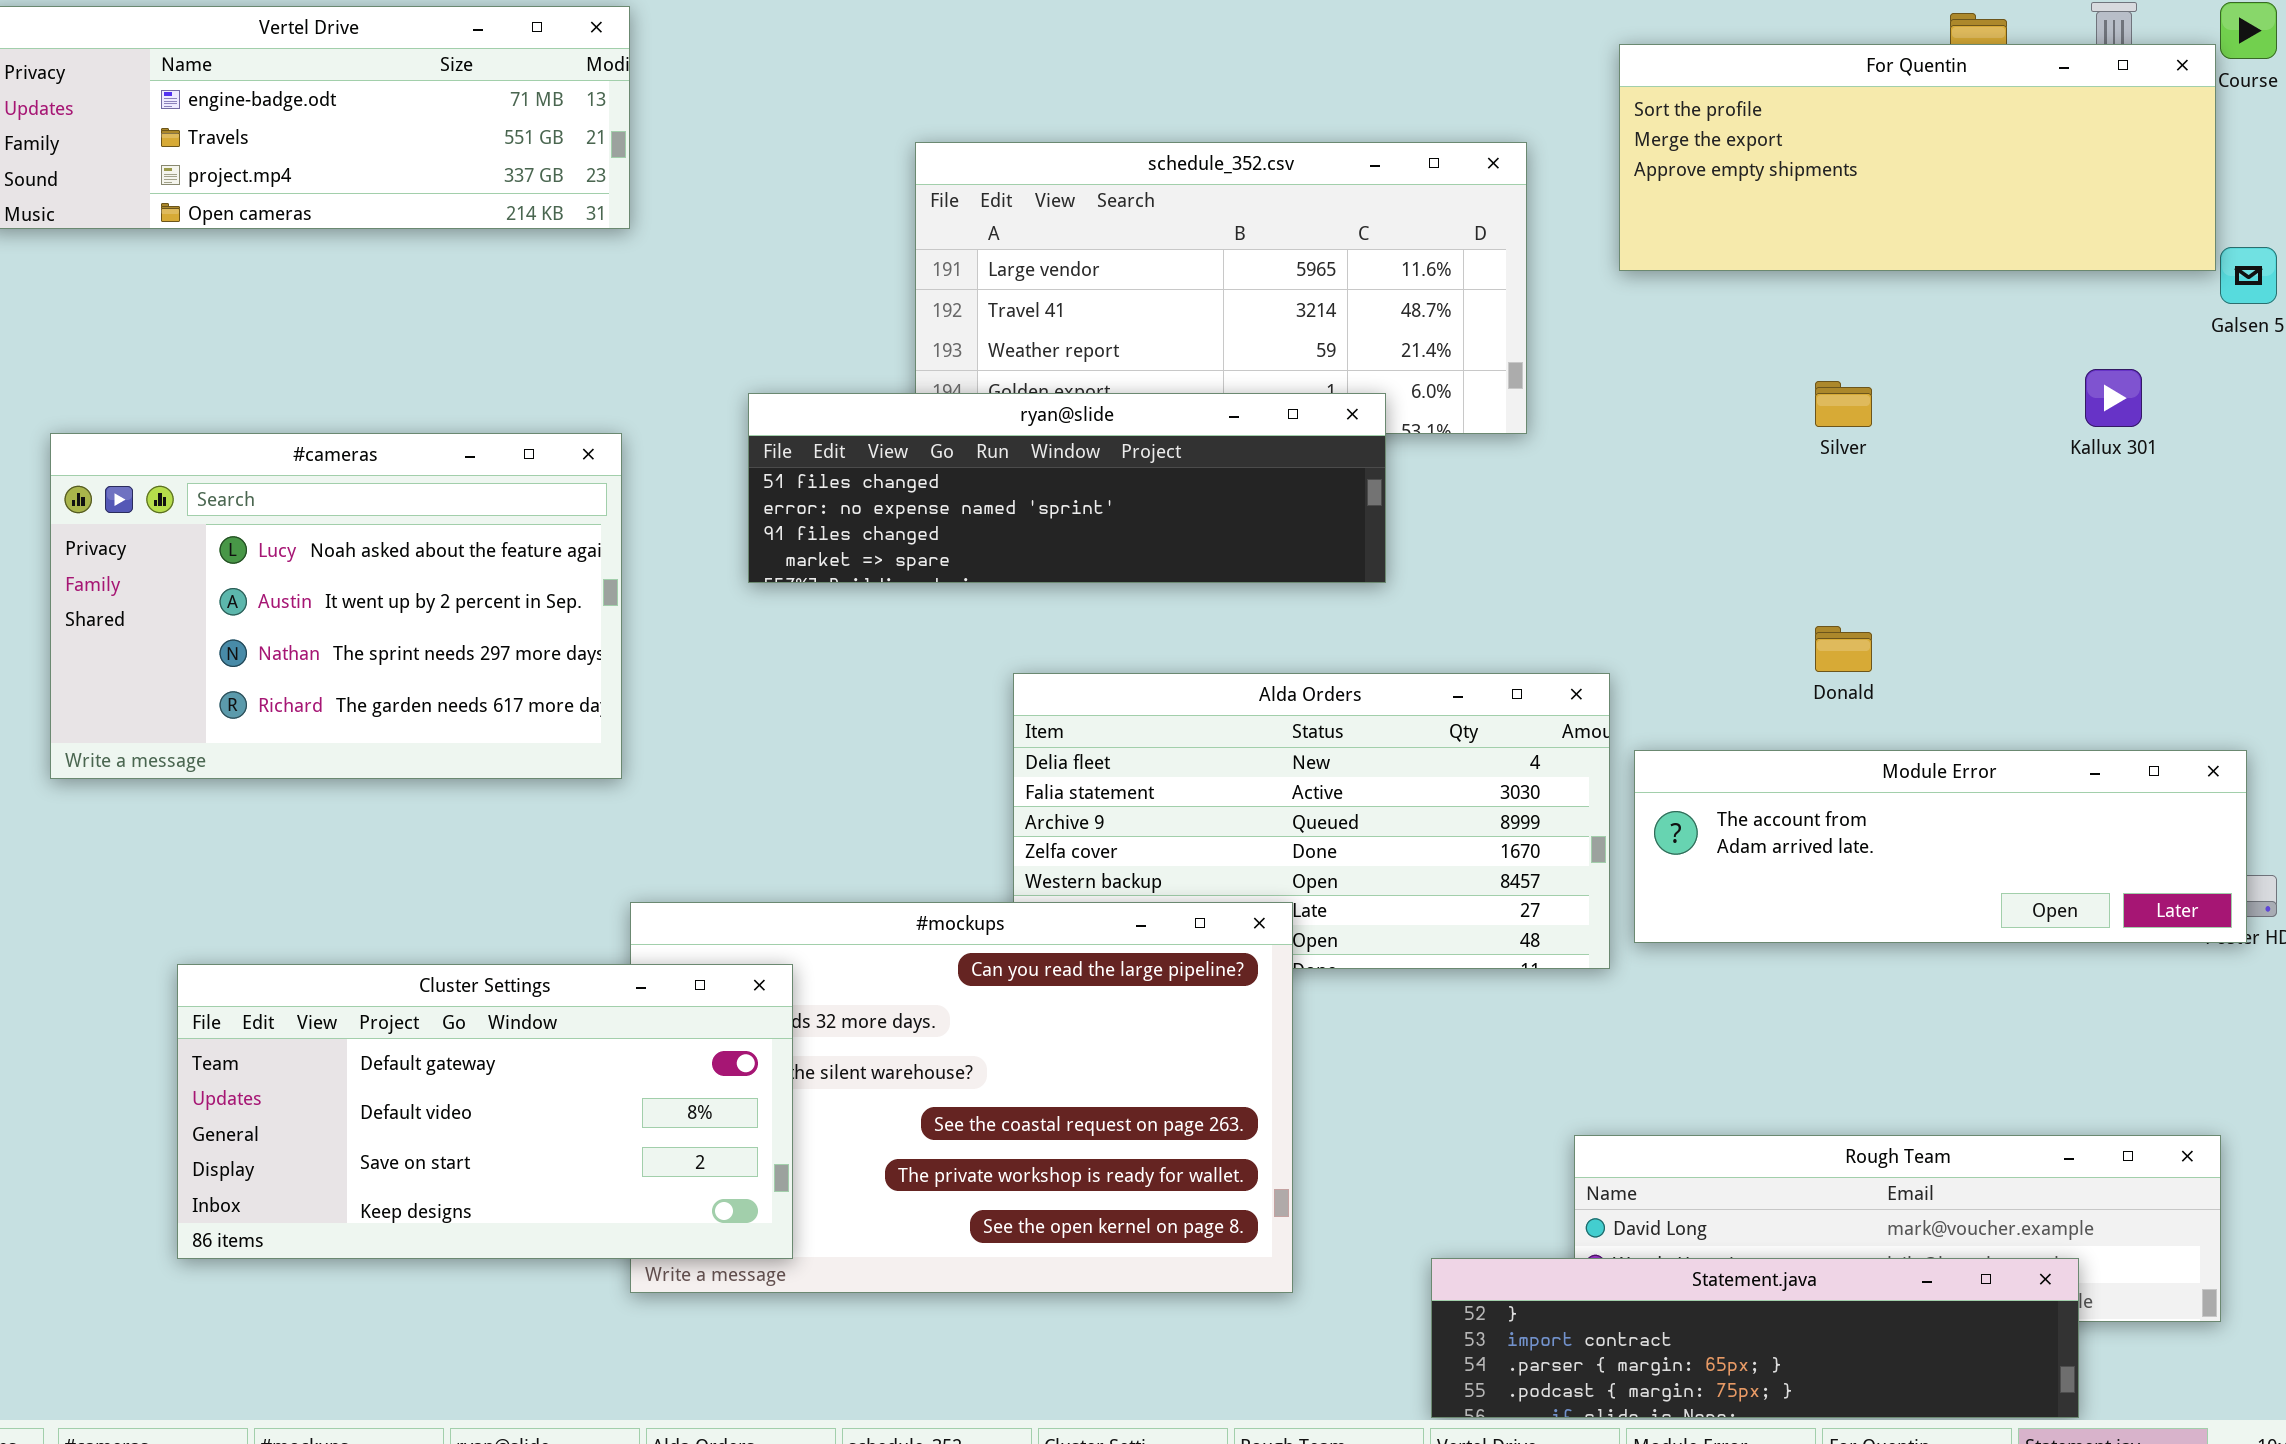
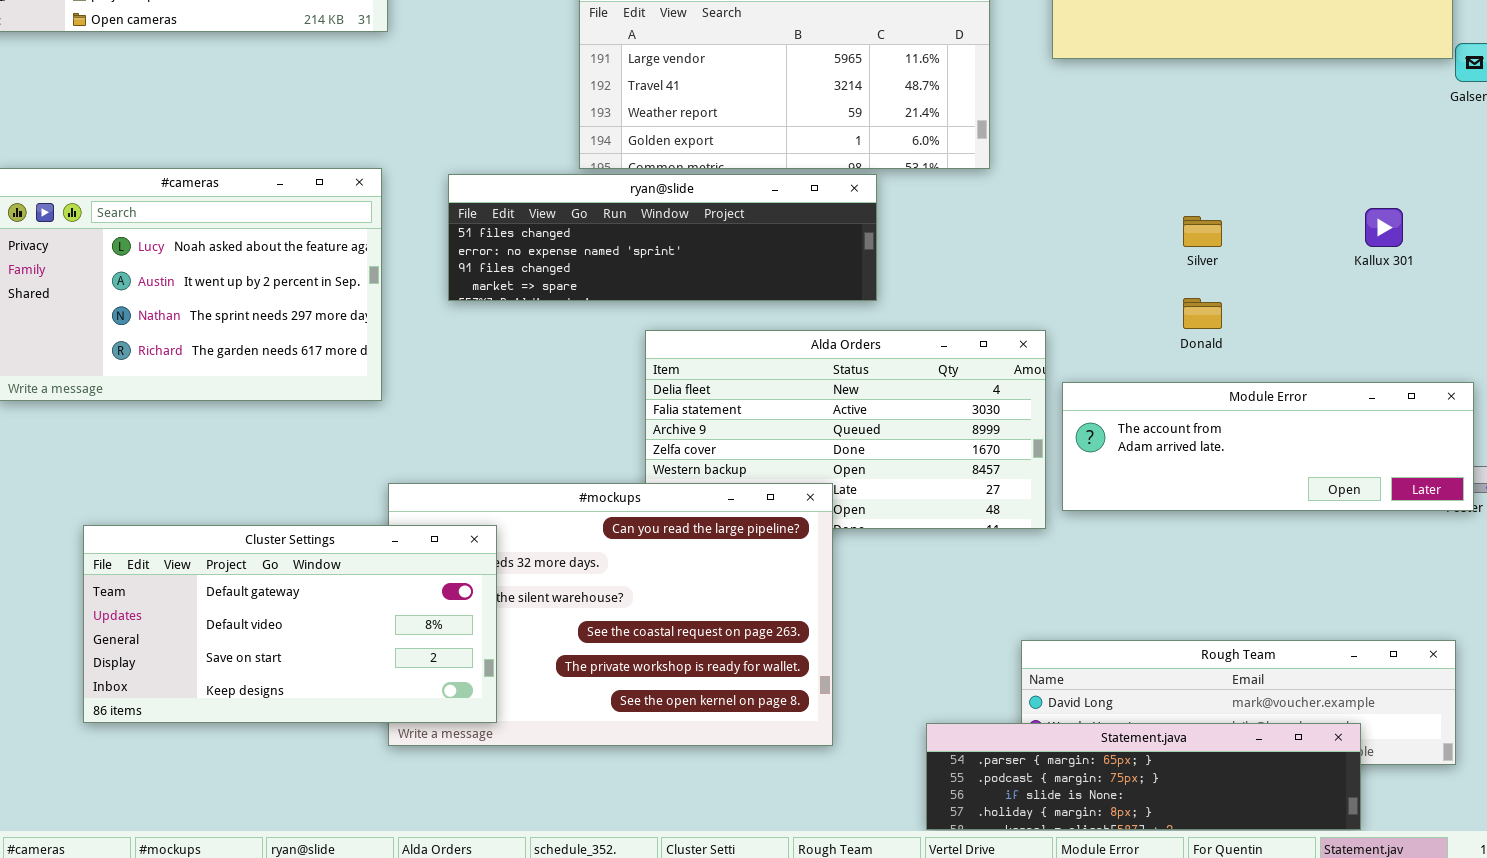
Kallux 301: [2085,369,2142,427] -> [1365,208,1403,247], moved
Silver: [1815,381,1872,427] -> [1183,216,1222,247], moved
ryan@slide: [748,393,1386,583] -> [448,174,877,301], moved
Statement.java: [1431,1258,2079,1418] -> [926,723,1361,830], scrolled down 2 rows

